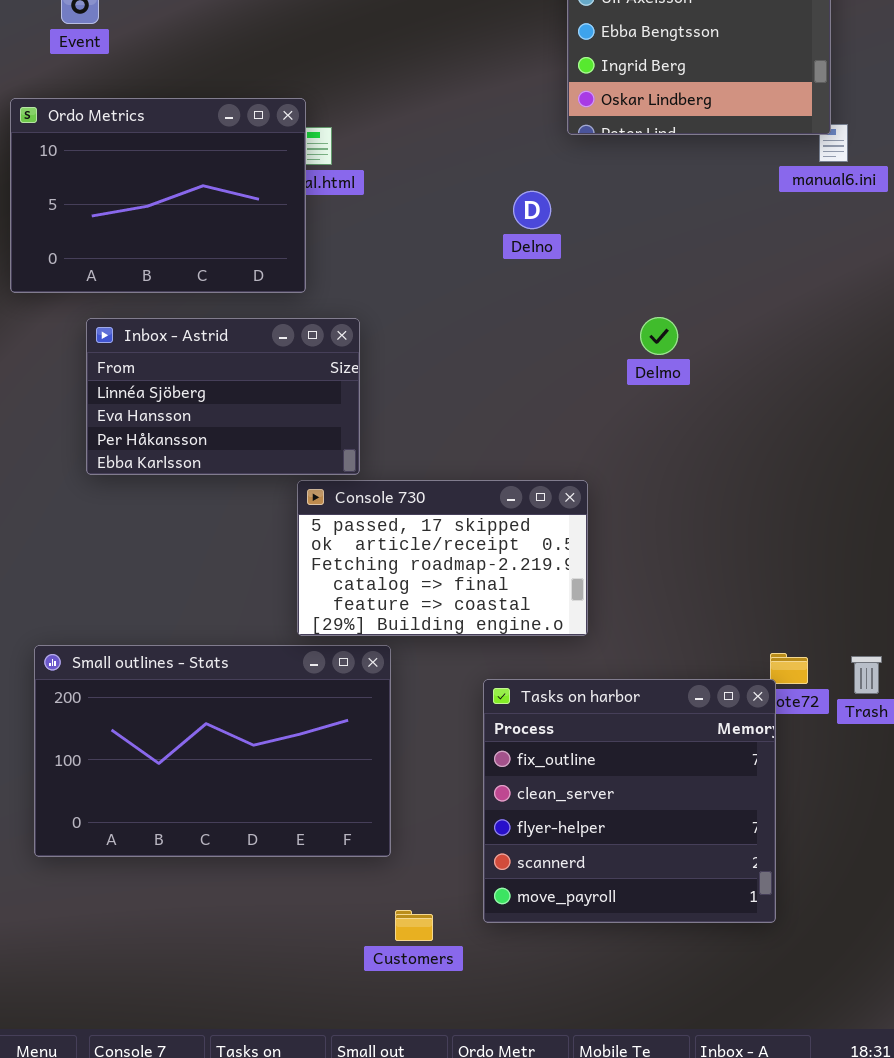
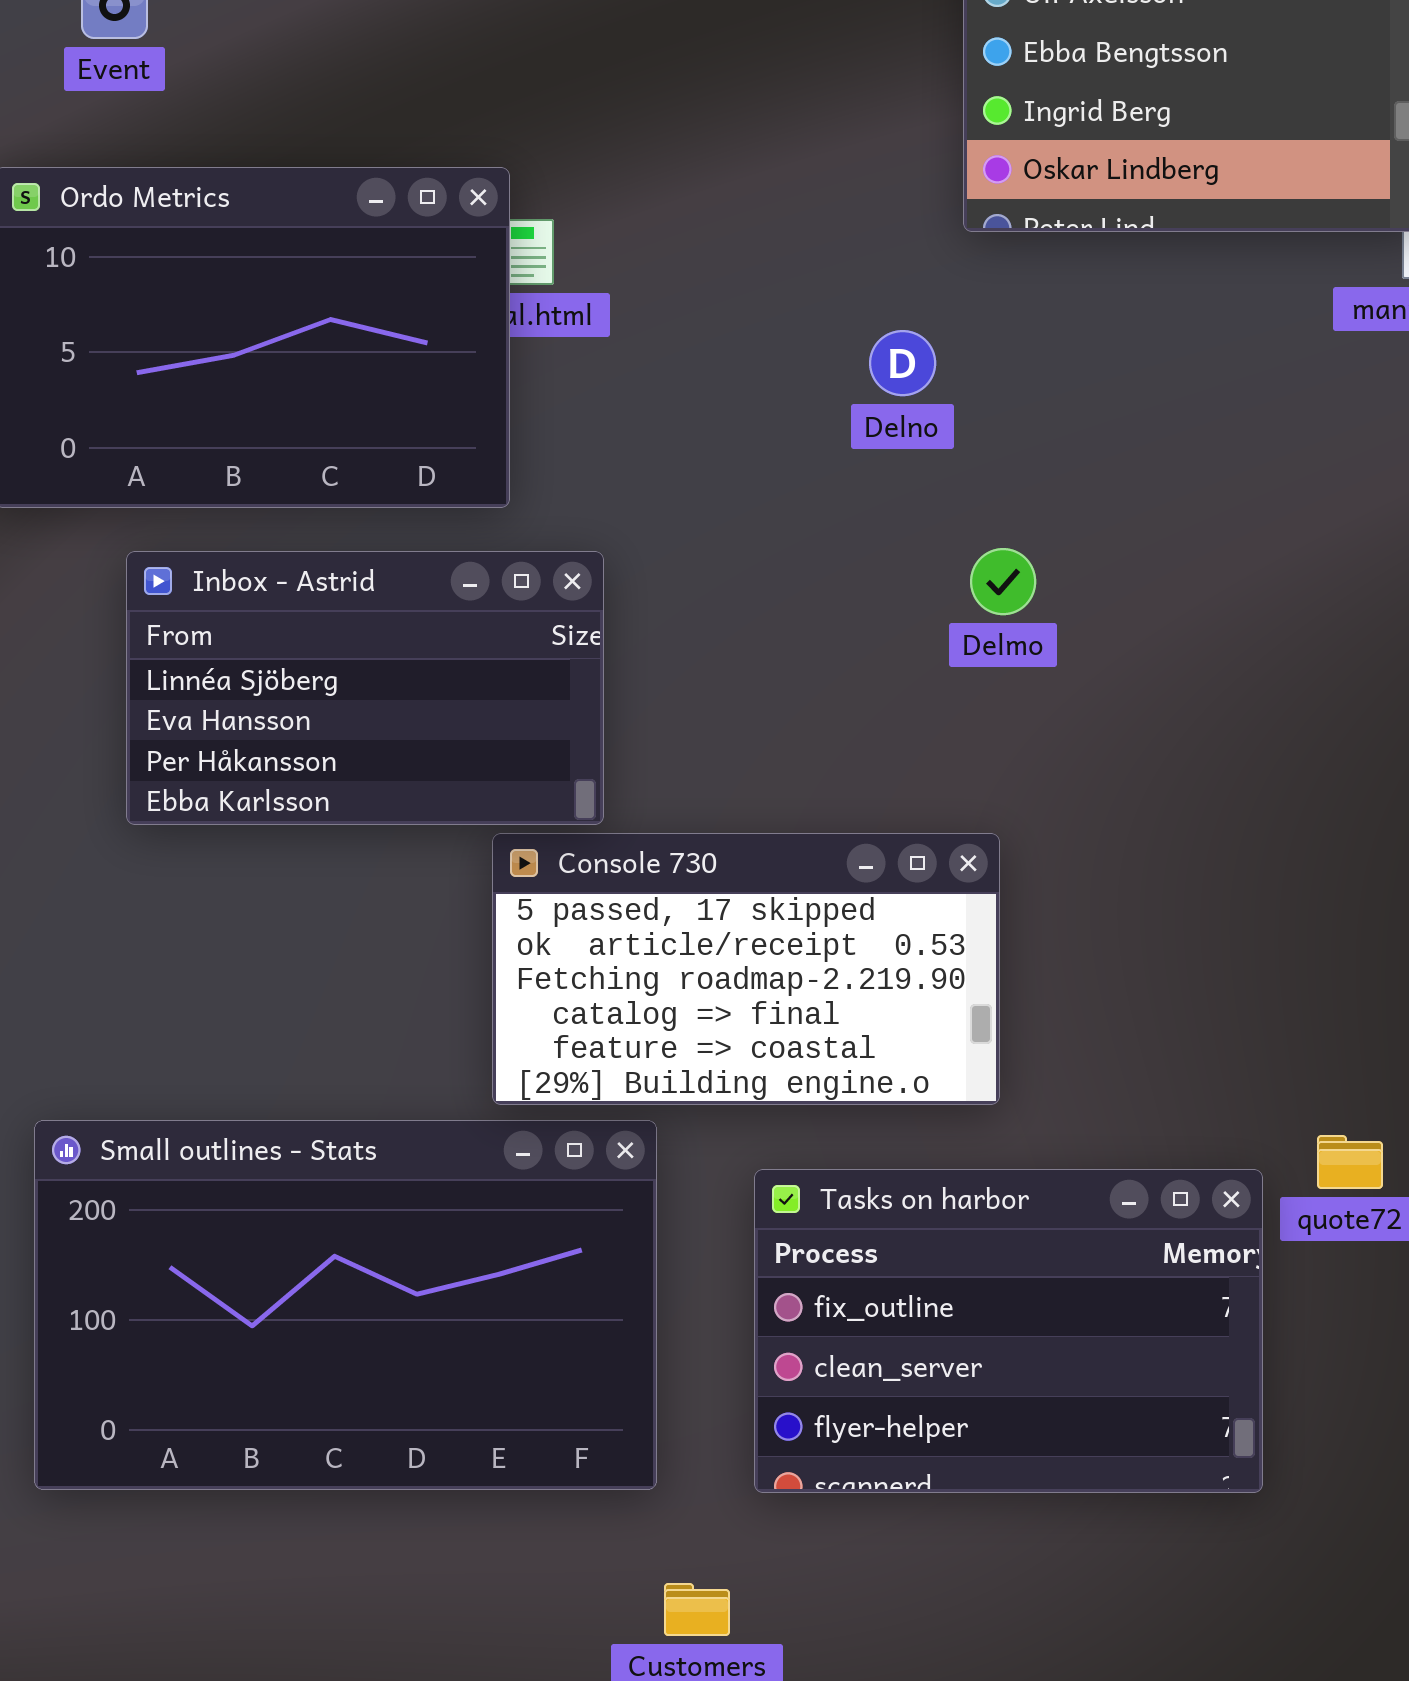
Delmo: [640,317,678,355] -> [970,548,1036,615], moved
Tasks on harbor: [483,679,776,923] -> [754,1169,1263,1493], moved, resized

